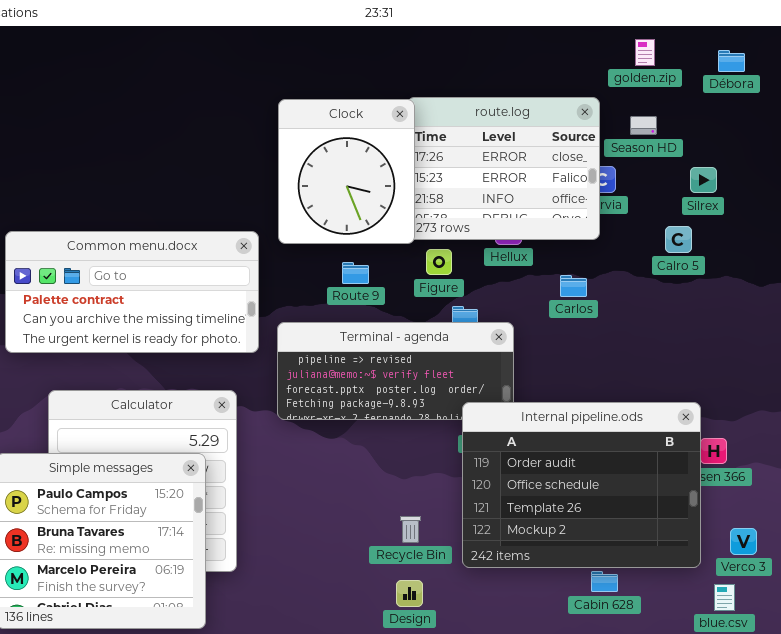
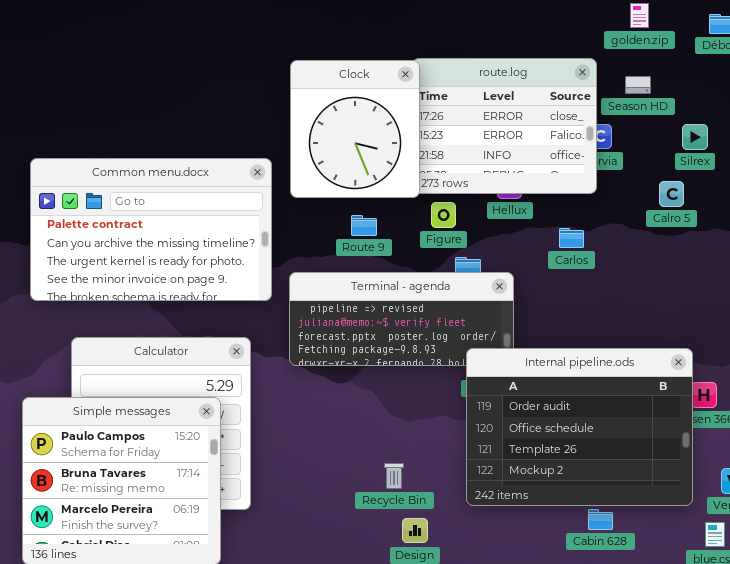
Common menu.docx: [5,231,259,353] -> [30,158,272,301], resized
Recycle Bin: [400,516,421,543] -> [384,463,404,489], moved

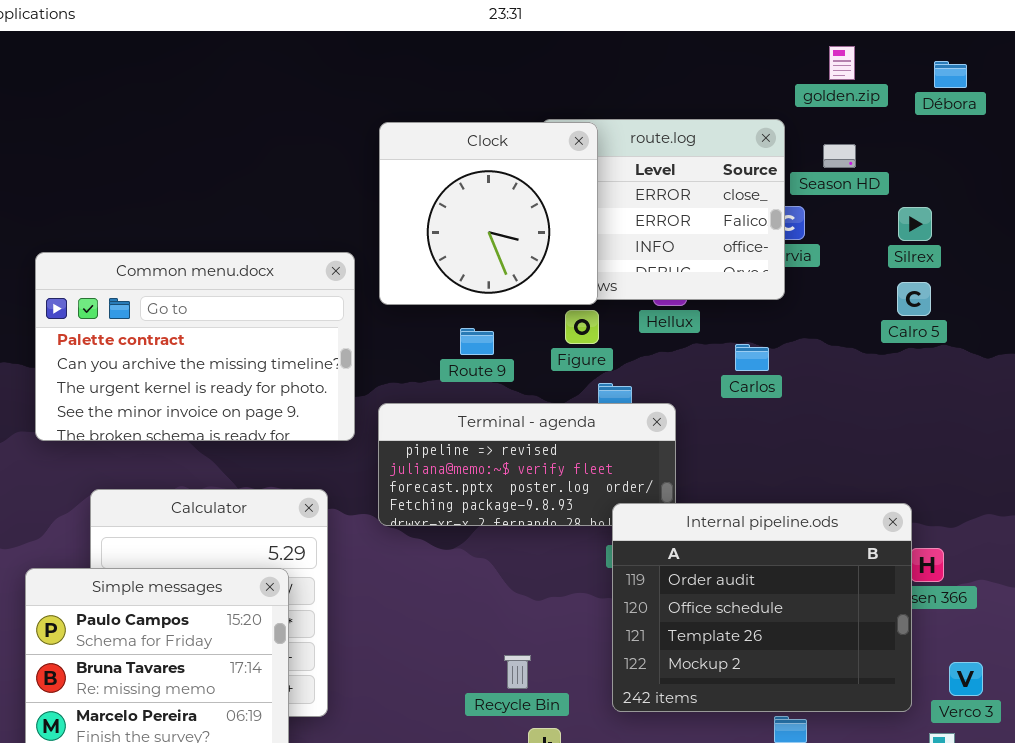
Clock: [290,60,420,198] -> [379,122,598,305], resized
Calro 5: [659,181,684,207] -> [897,282,931,316], moved

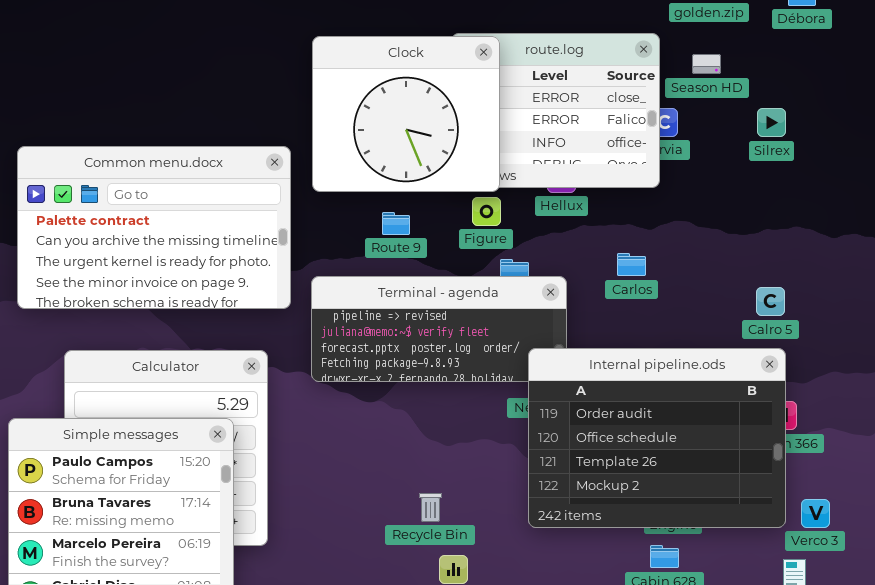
Calro 5: [897,282,931,316] -> [756,287,785,316], moved
Carlos: [735,344,769,371] -> [617,253,646,276], moved
Internal pipeline.ods: [612,503,912,712] -> [528,348,786,528], moved

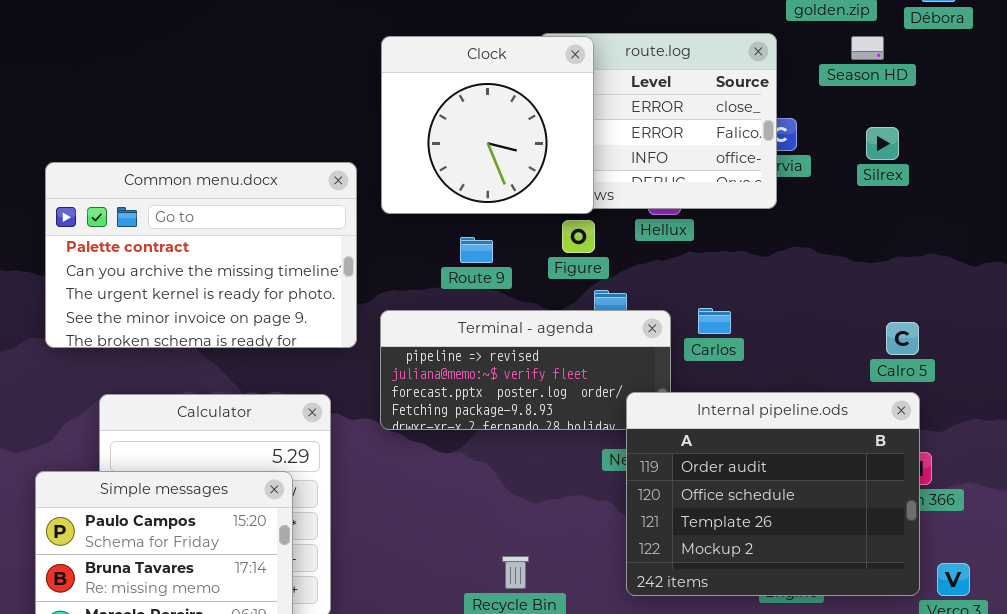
Season HD: [692,54,721,74] -> [851,36,884,60], moved
Silrex: [757,108,786,137] -> [866,127,899,160], moved
Carlos: [617,253,646,276] -> [698,308,731,334], moved

